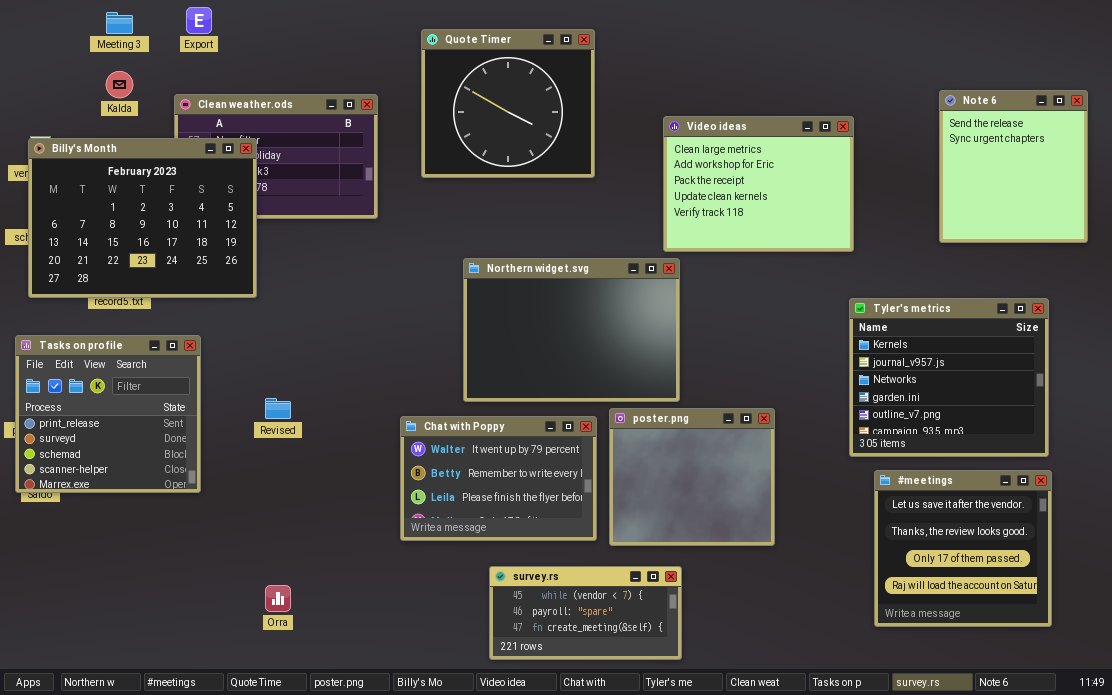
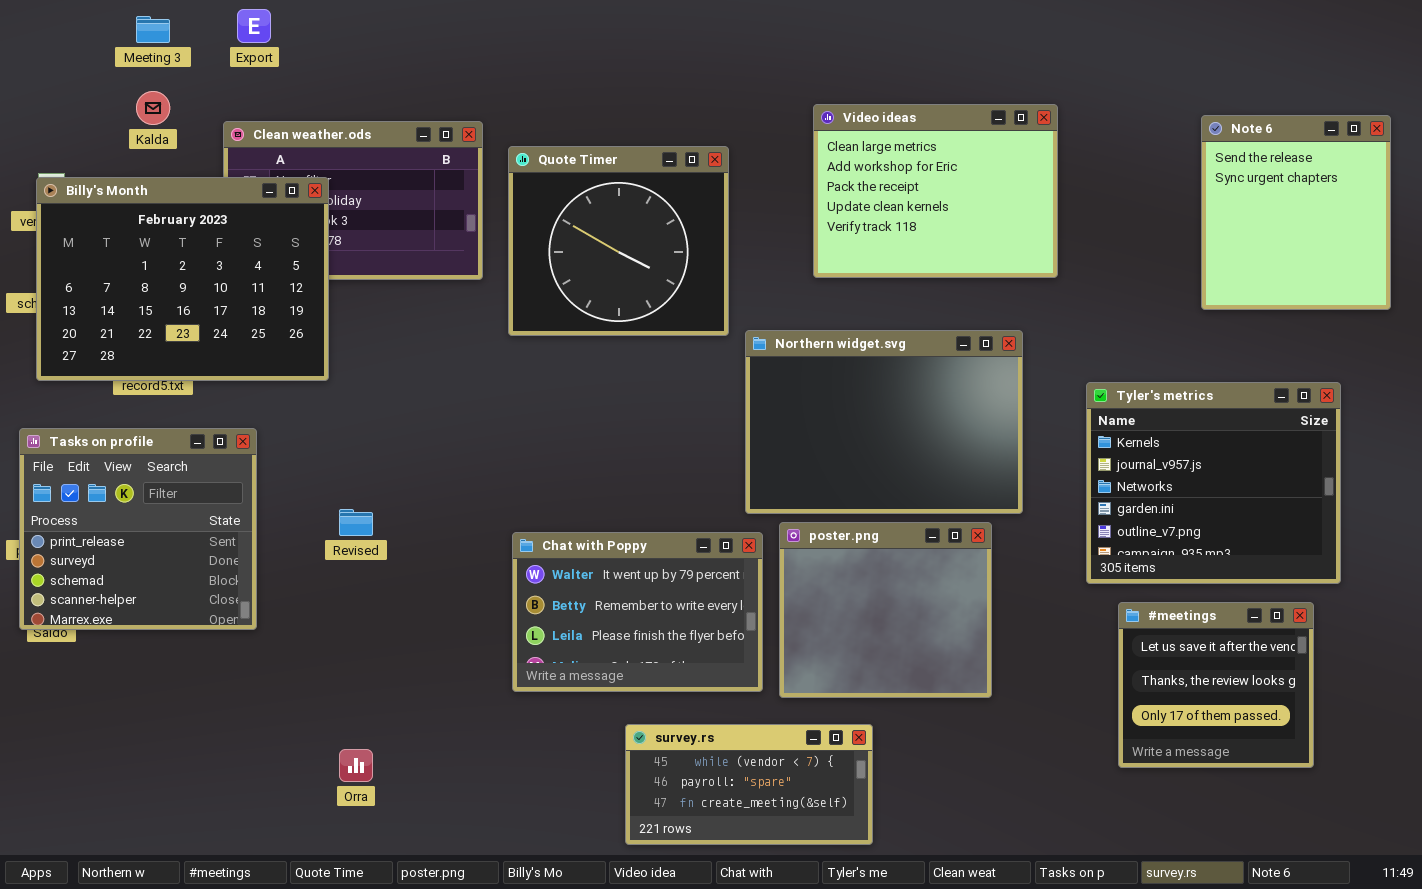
Quote Timer: [421,29,595,178] -> [508,146,729,336], moved
Video ideas: [663,116,854,252] -> [813,104,1058,278], moved
Northern widget.svg: [463,258,680,402] -> [745,330,1023,514], moved
#meetings: [874,470,1052,627] -> [1118,602,1314,768], resized

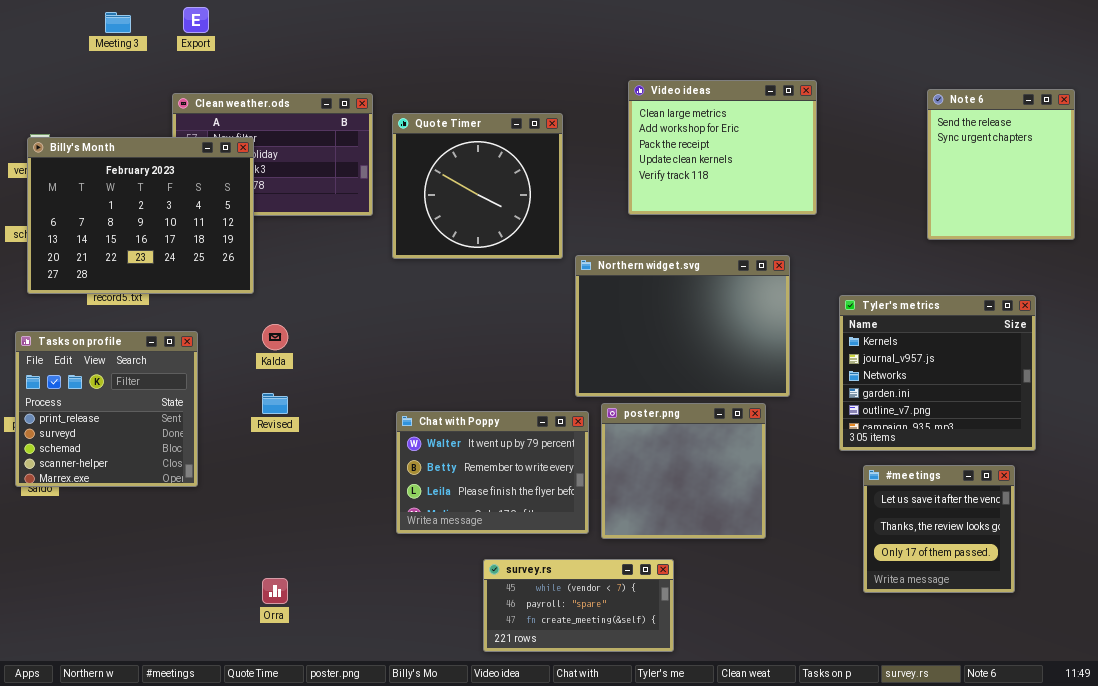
Kalda: [136,91,170,125] -> [262,324,288,350], moved

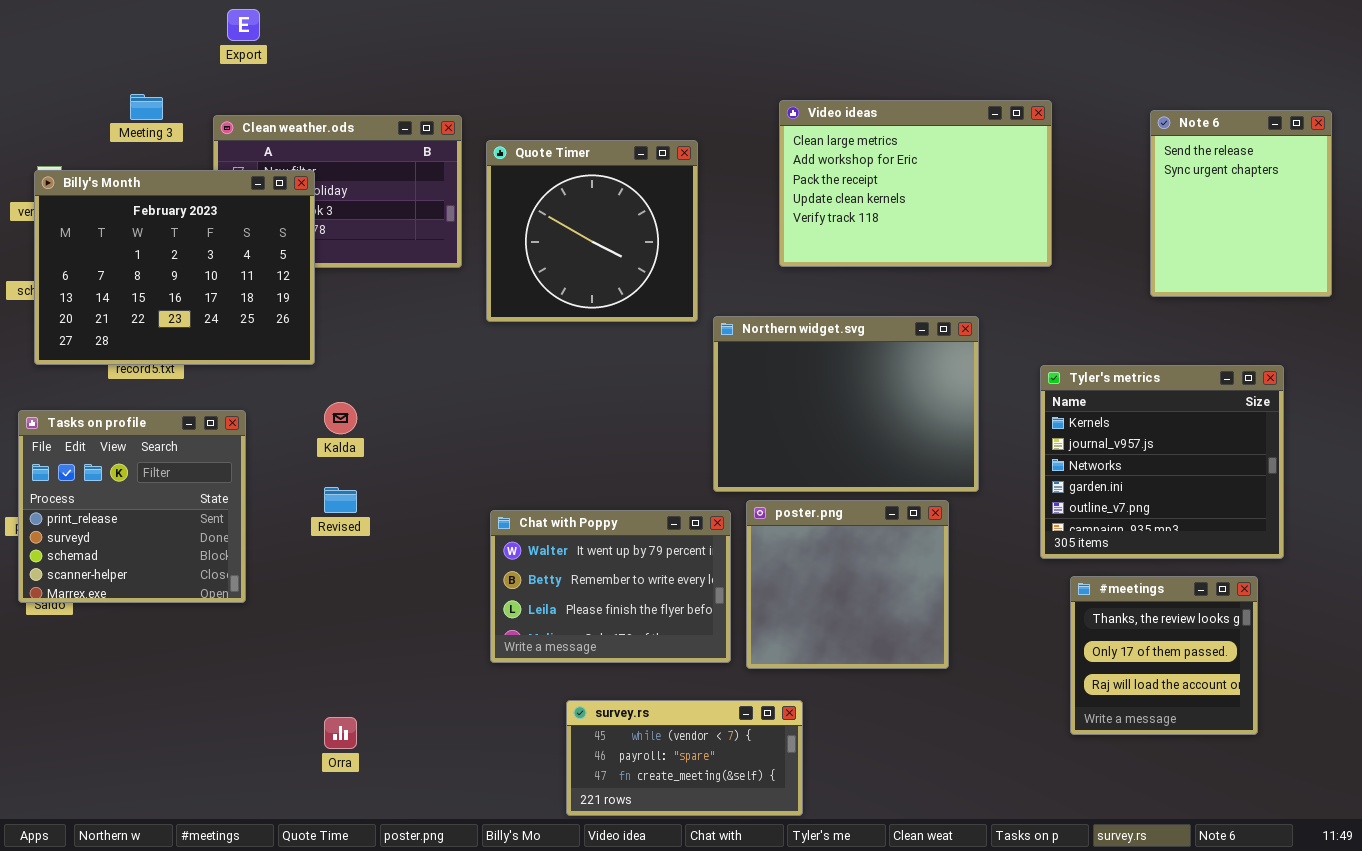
Meeting 3: [105,12,131,33] -> [130,94,163,120], moved
Video ideas: [628,80,817,215] -> [779,100,1052,267], resized
#meetings: [863,465,1015,593] -> [1070,576,1258,735], scrolled down 1 row
survey.rs: [483,559,674,652] -> [566,700,803,816], moved

